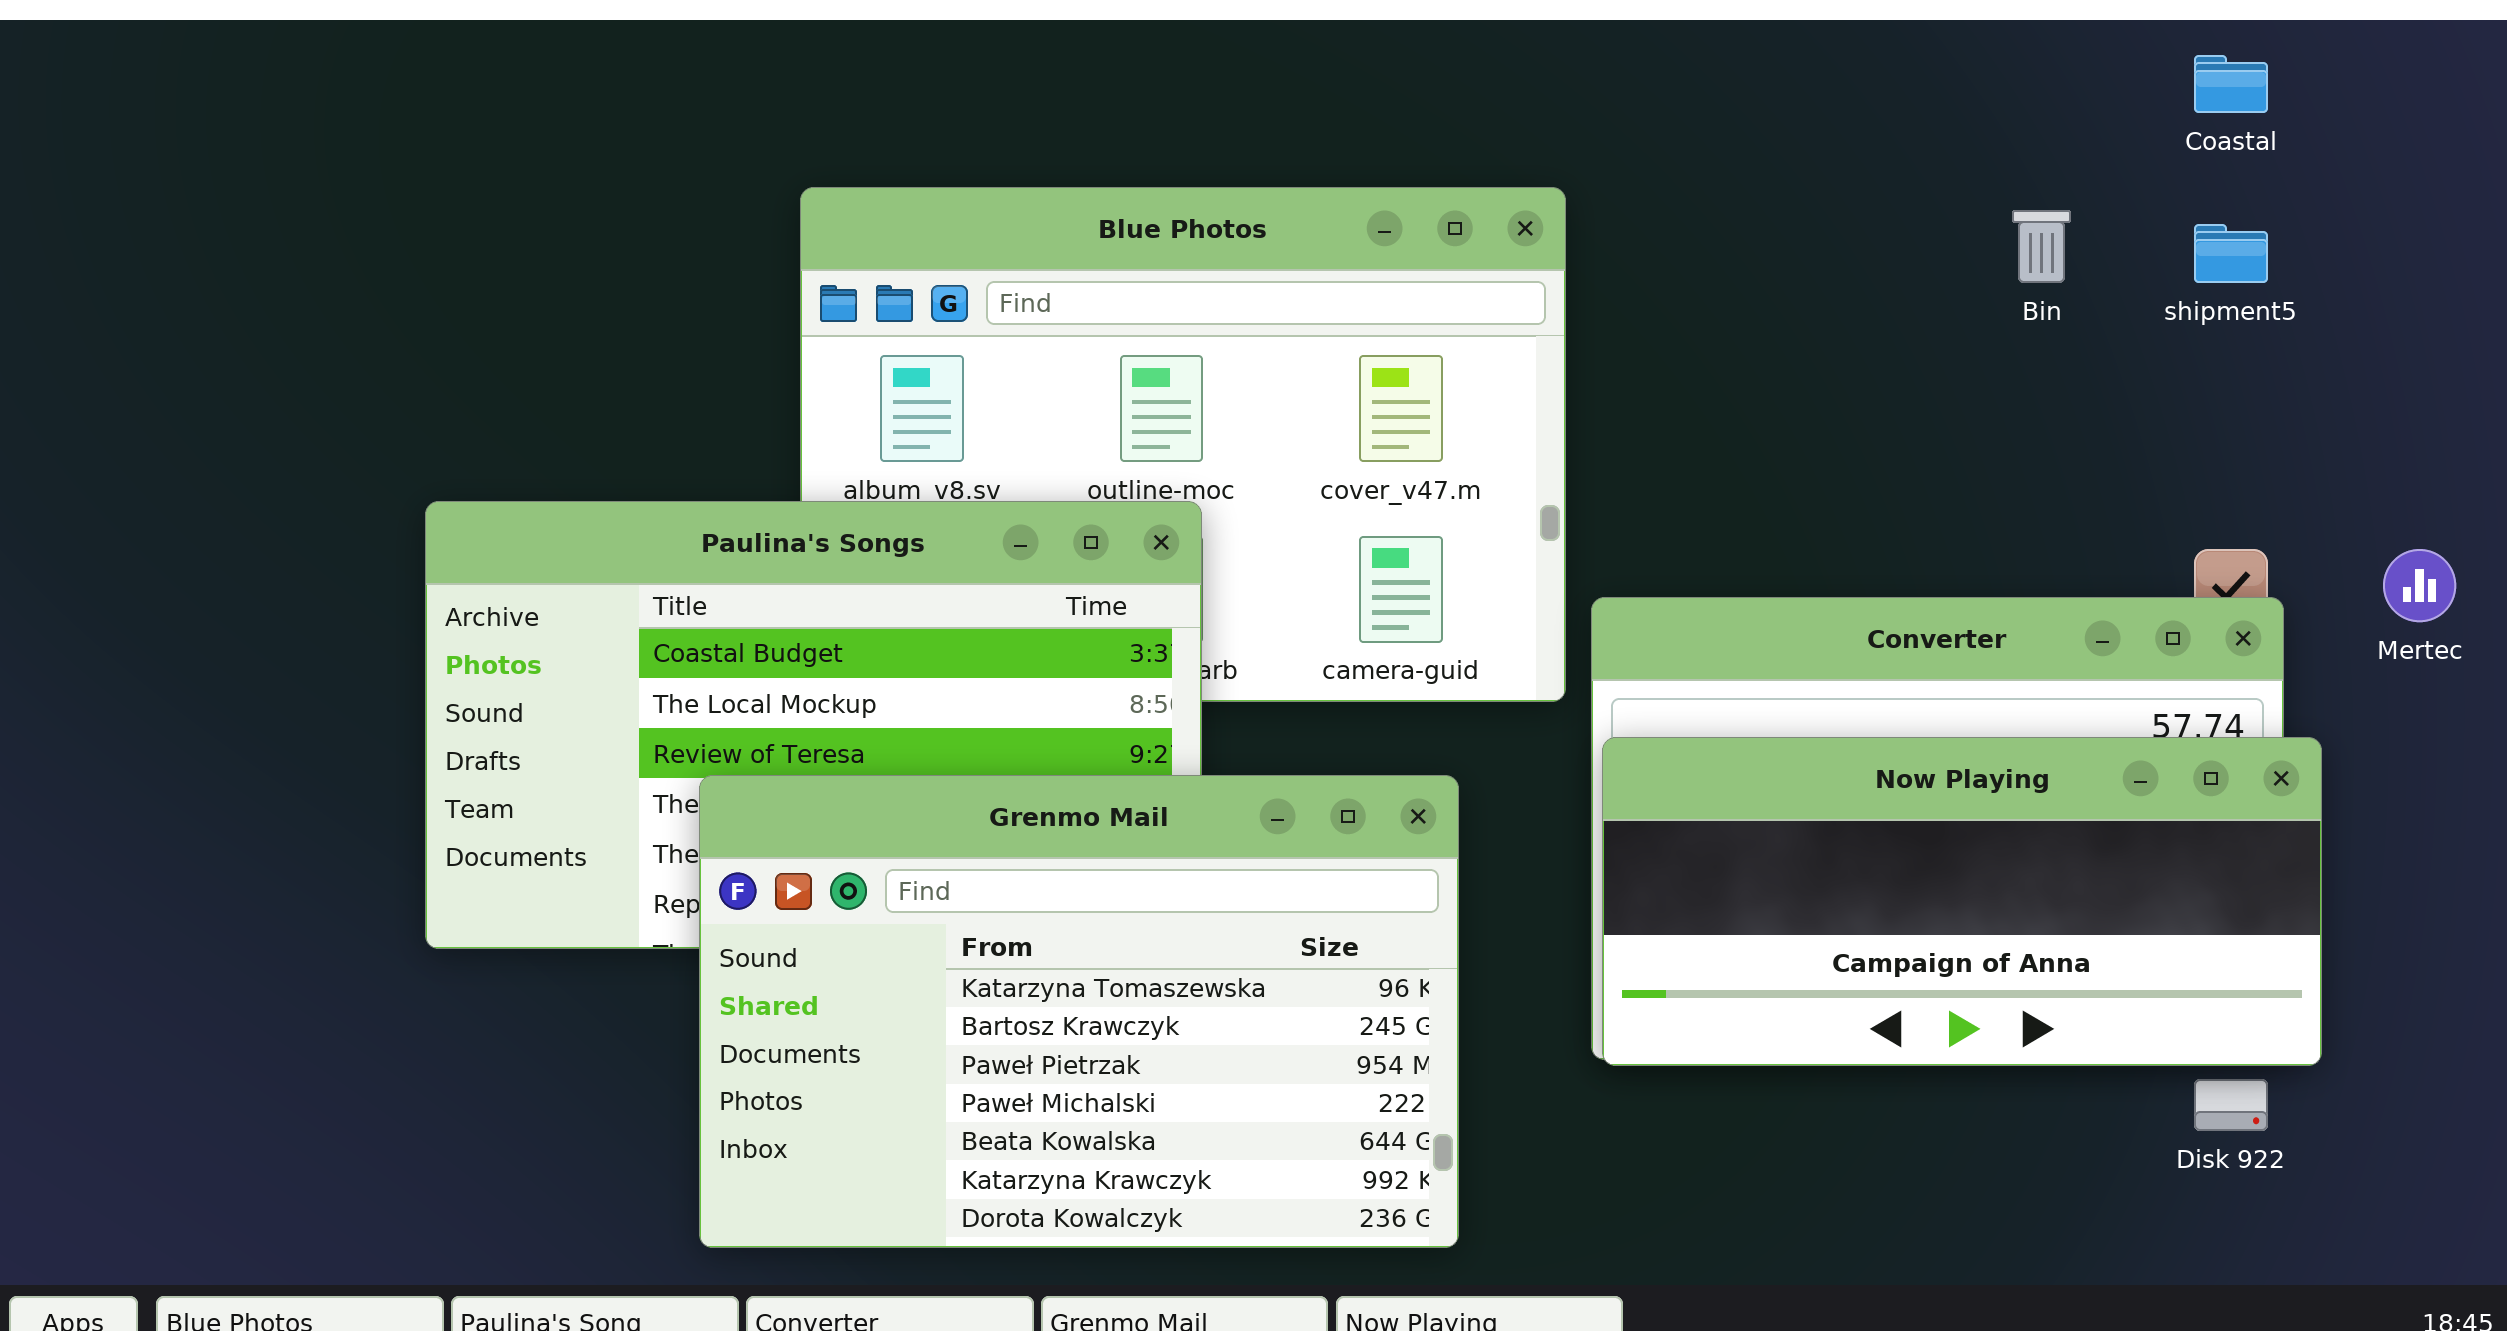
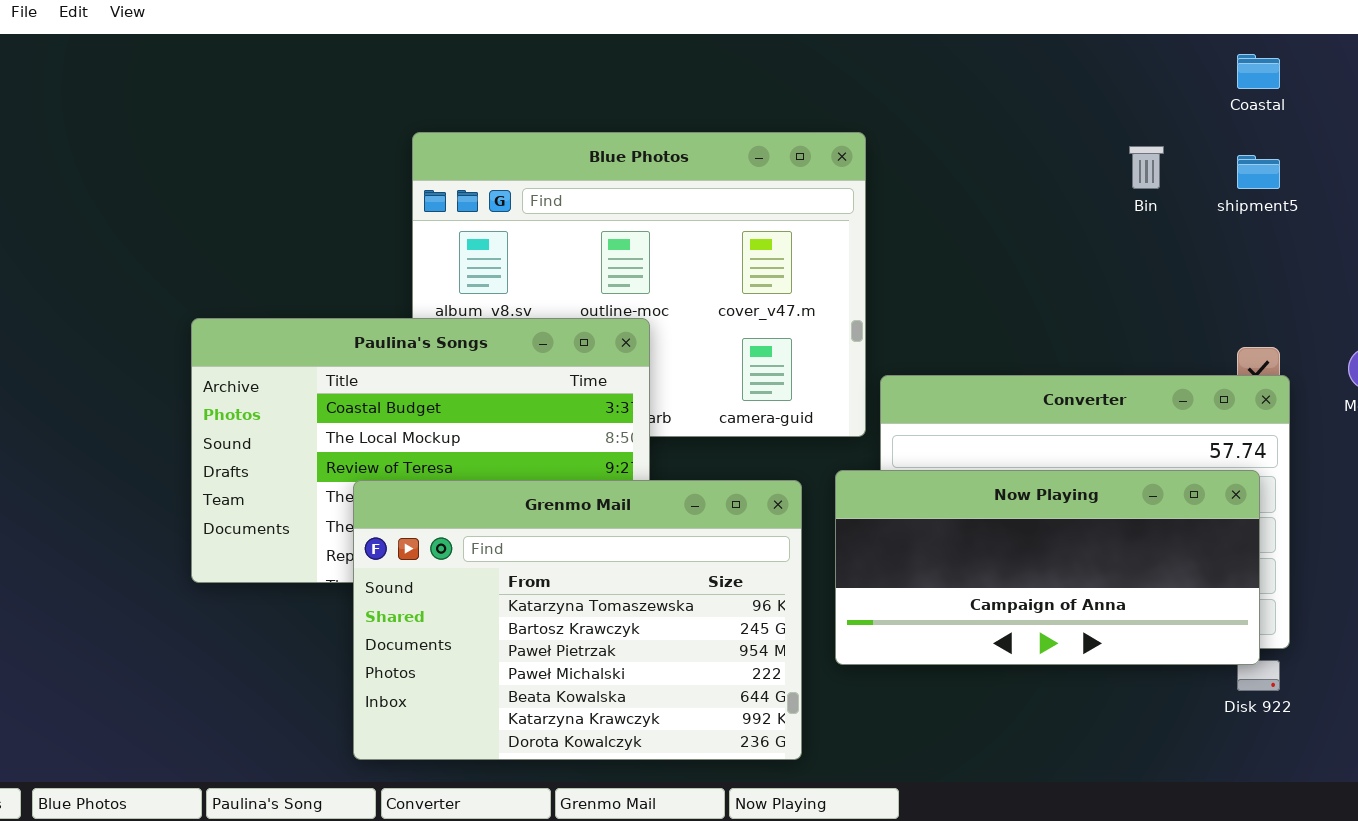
Now Playing: [1602,737,2322,1066] -> [835,470,1260,665], moved

